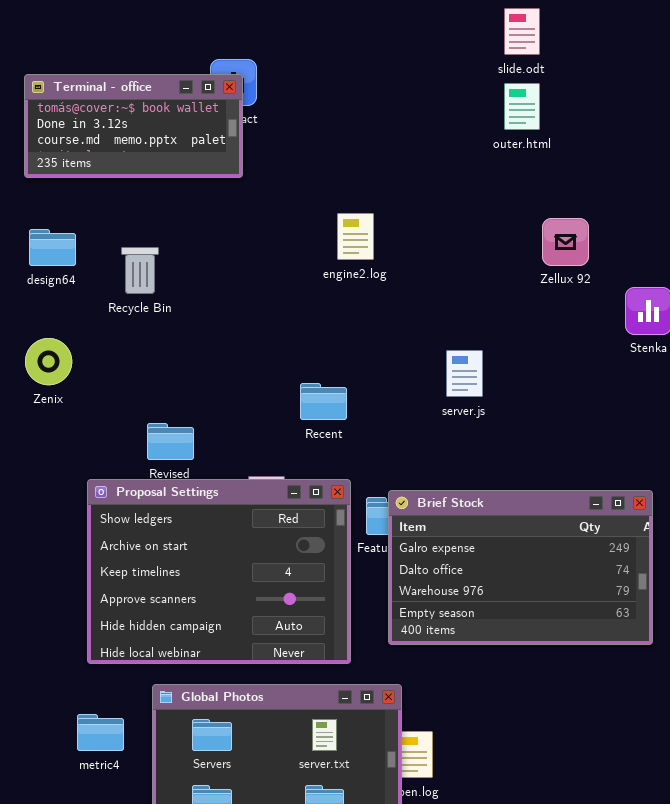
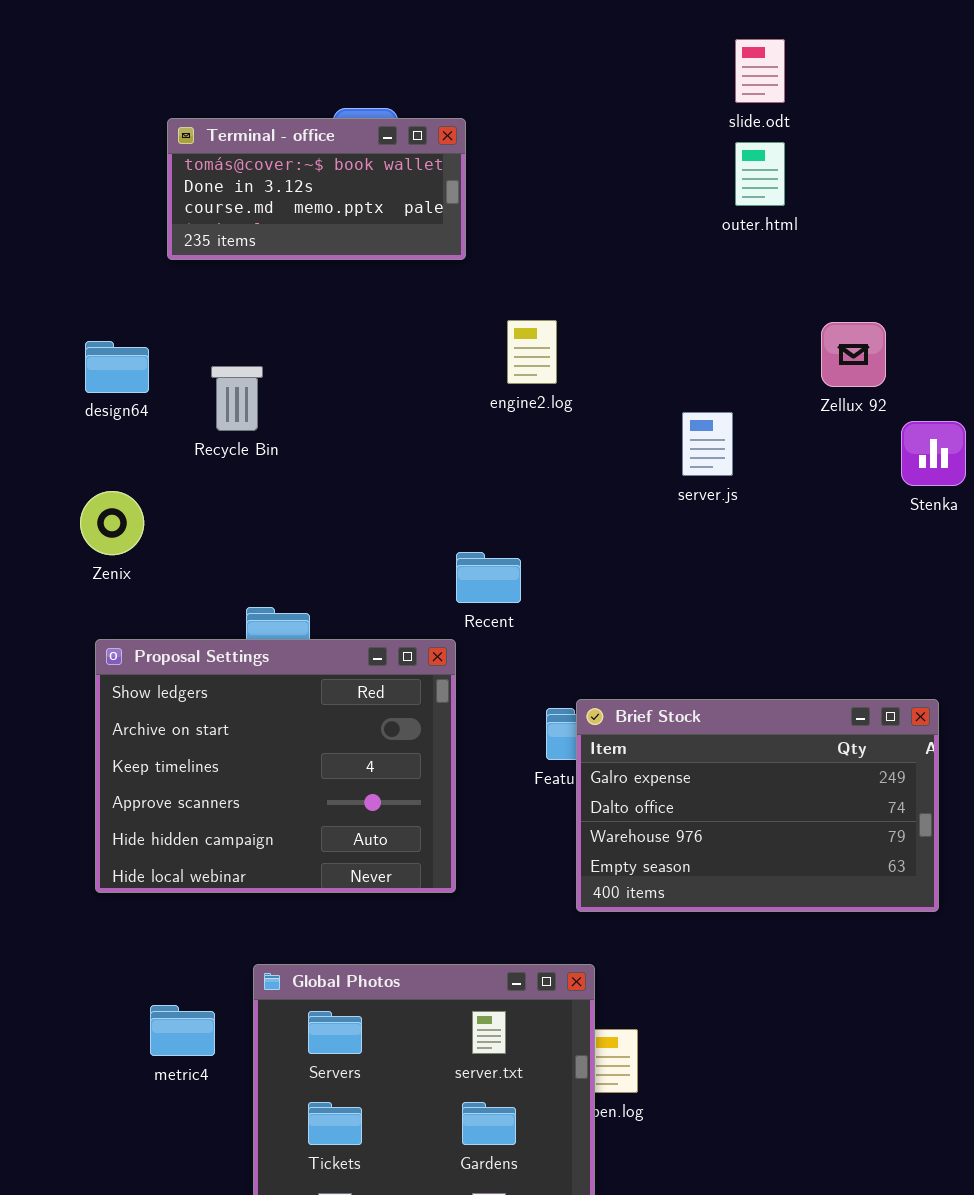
Terminal - office: [24,74,243,178] -> [167,118,466,260], moved
Zellux 92: [542,218,589,266] -> [821,322,886,387], moved
server.js: [446,350,483,397] -> [682,412,733,476], moved
Proposal Settings: [87,479,351,664] -> [95,639,456,893], moved

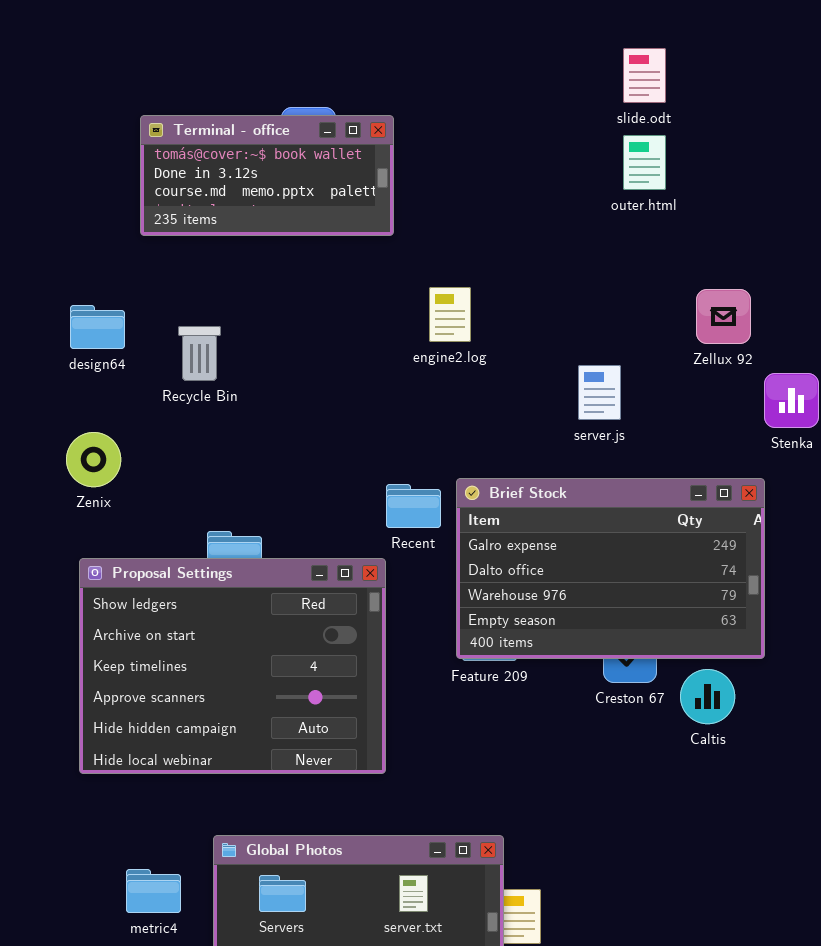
Brief Stock: [576,699,939,912] -> [456,478,765,659], moved

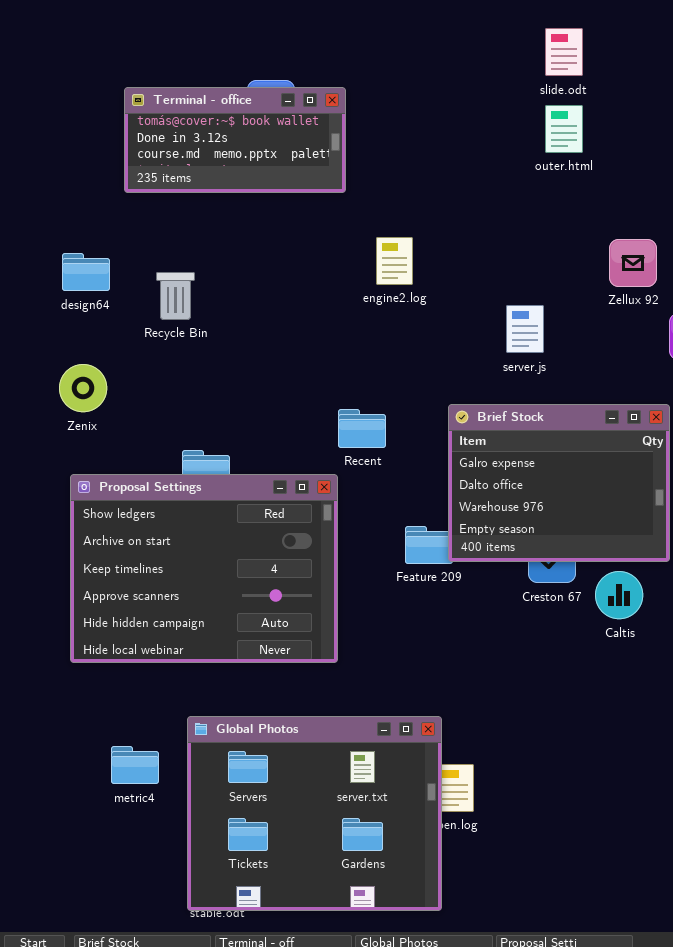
Brief Stock: [456,478,765,659] -> [448,404,670,562], resized

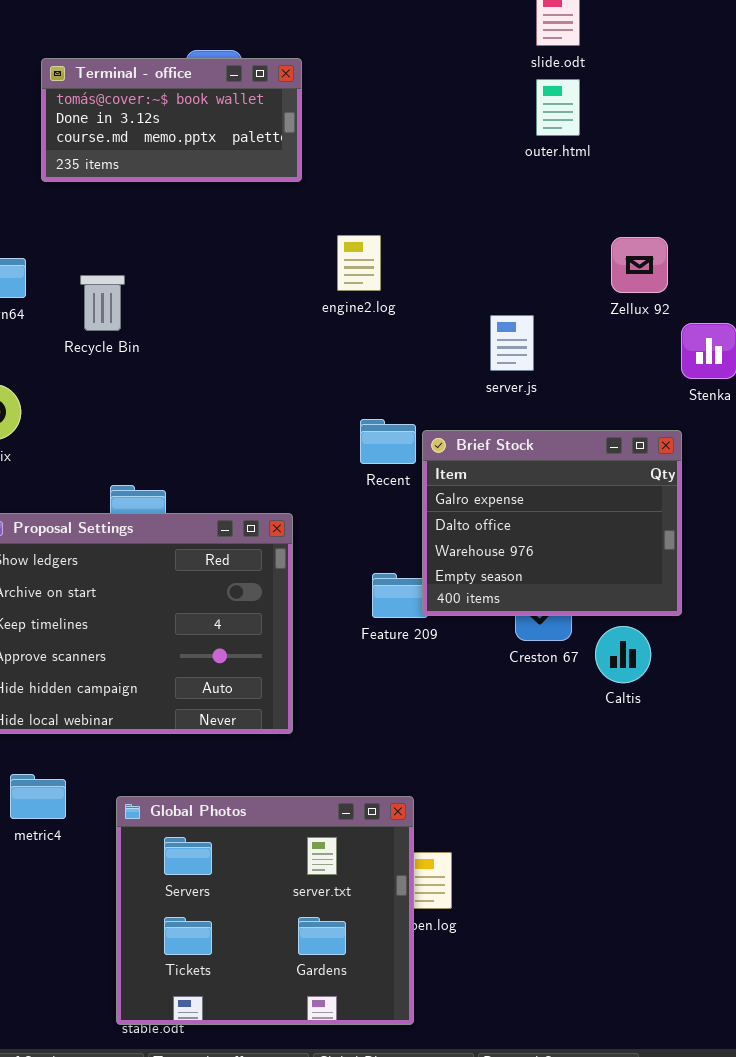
Recent: [338,409,386,448] -> [360,419,416,464], moved
metric4: [111,746,159,784] -> [10,774,66,819], moved

